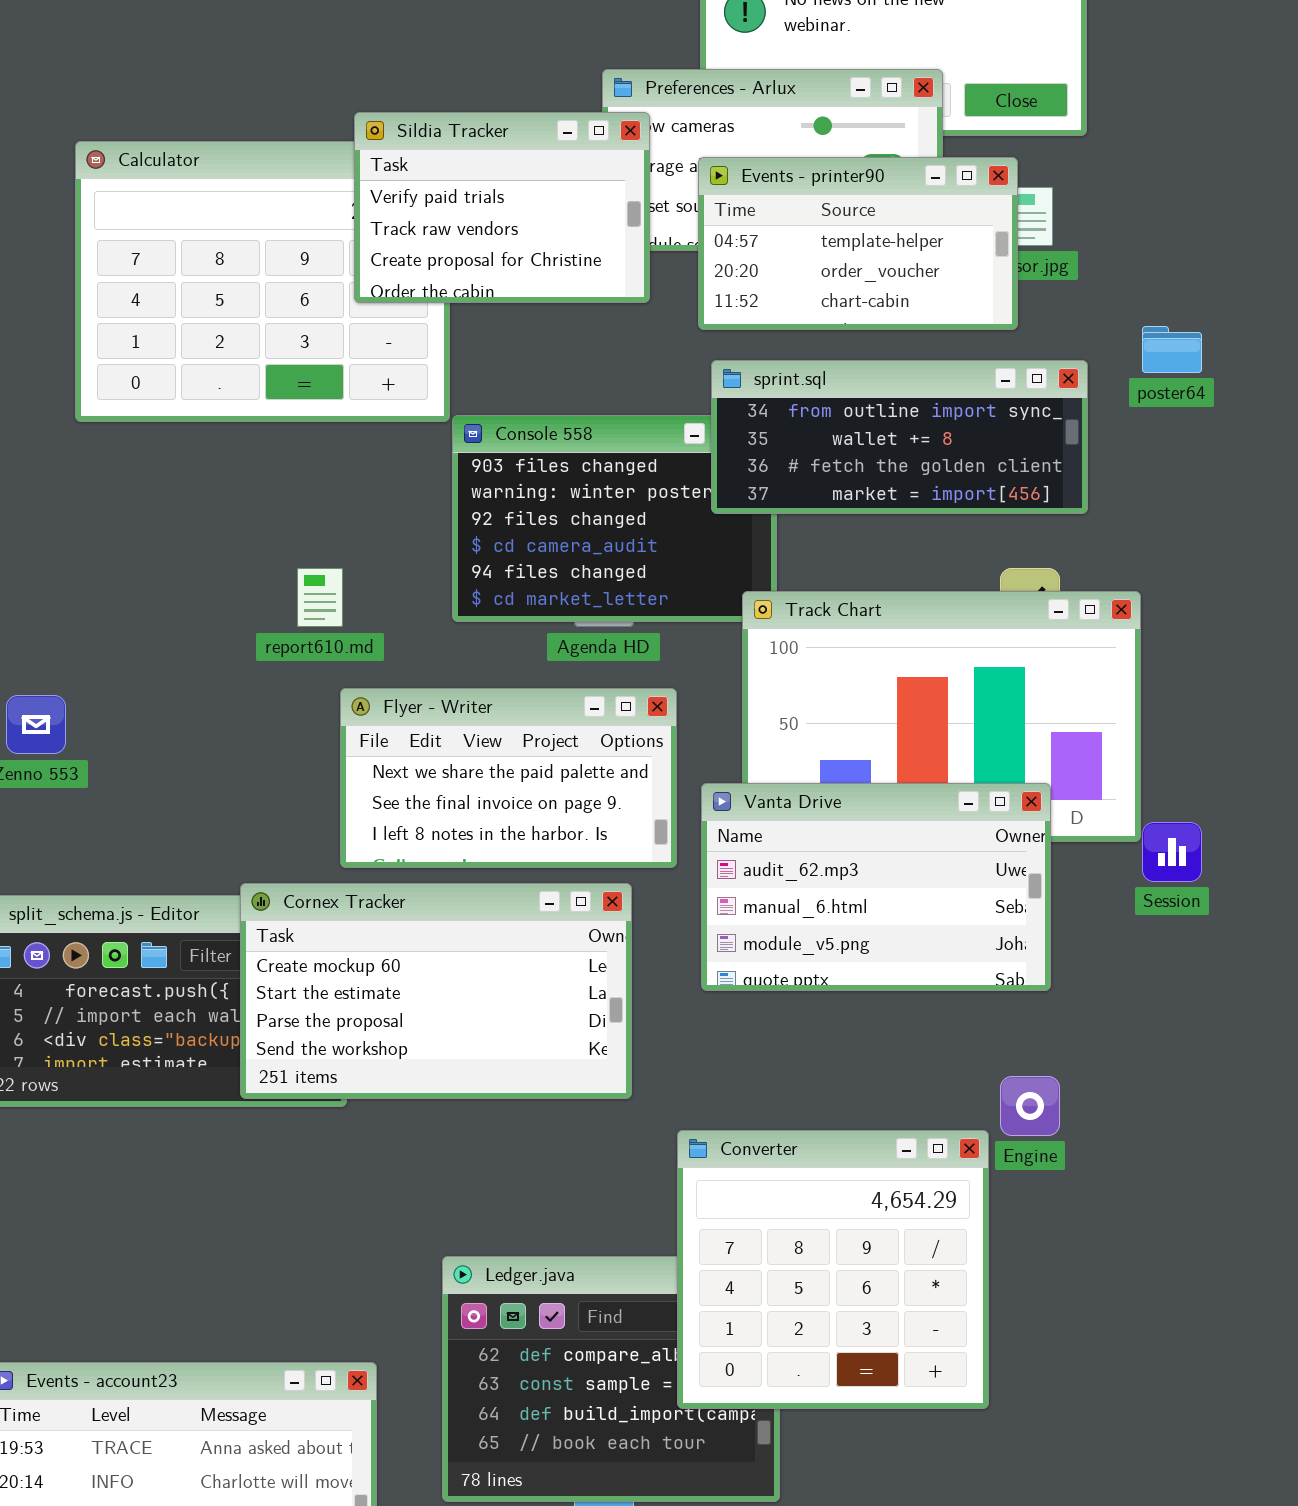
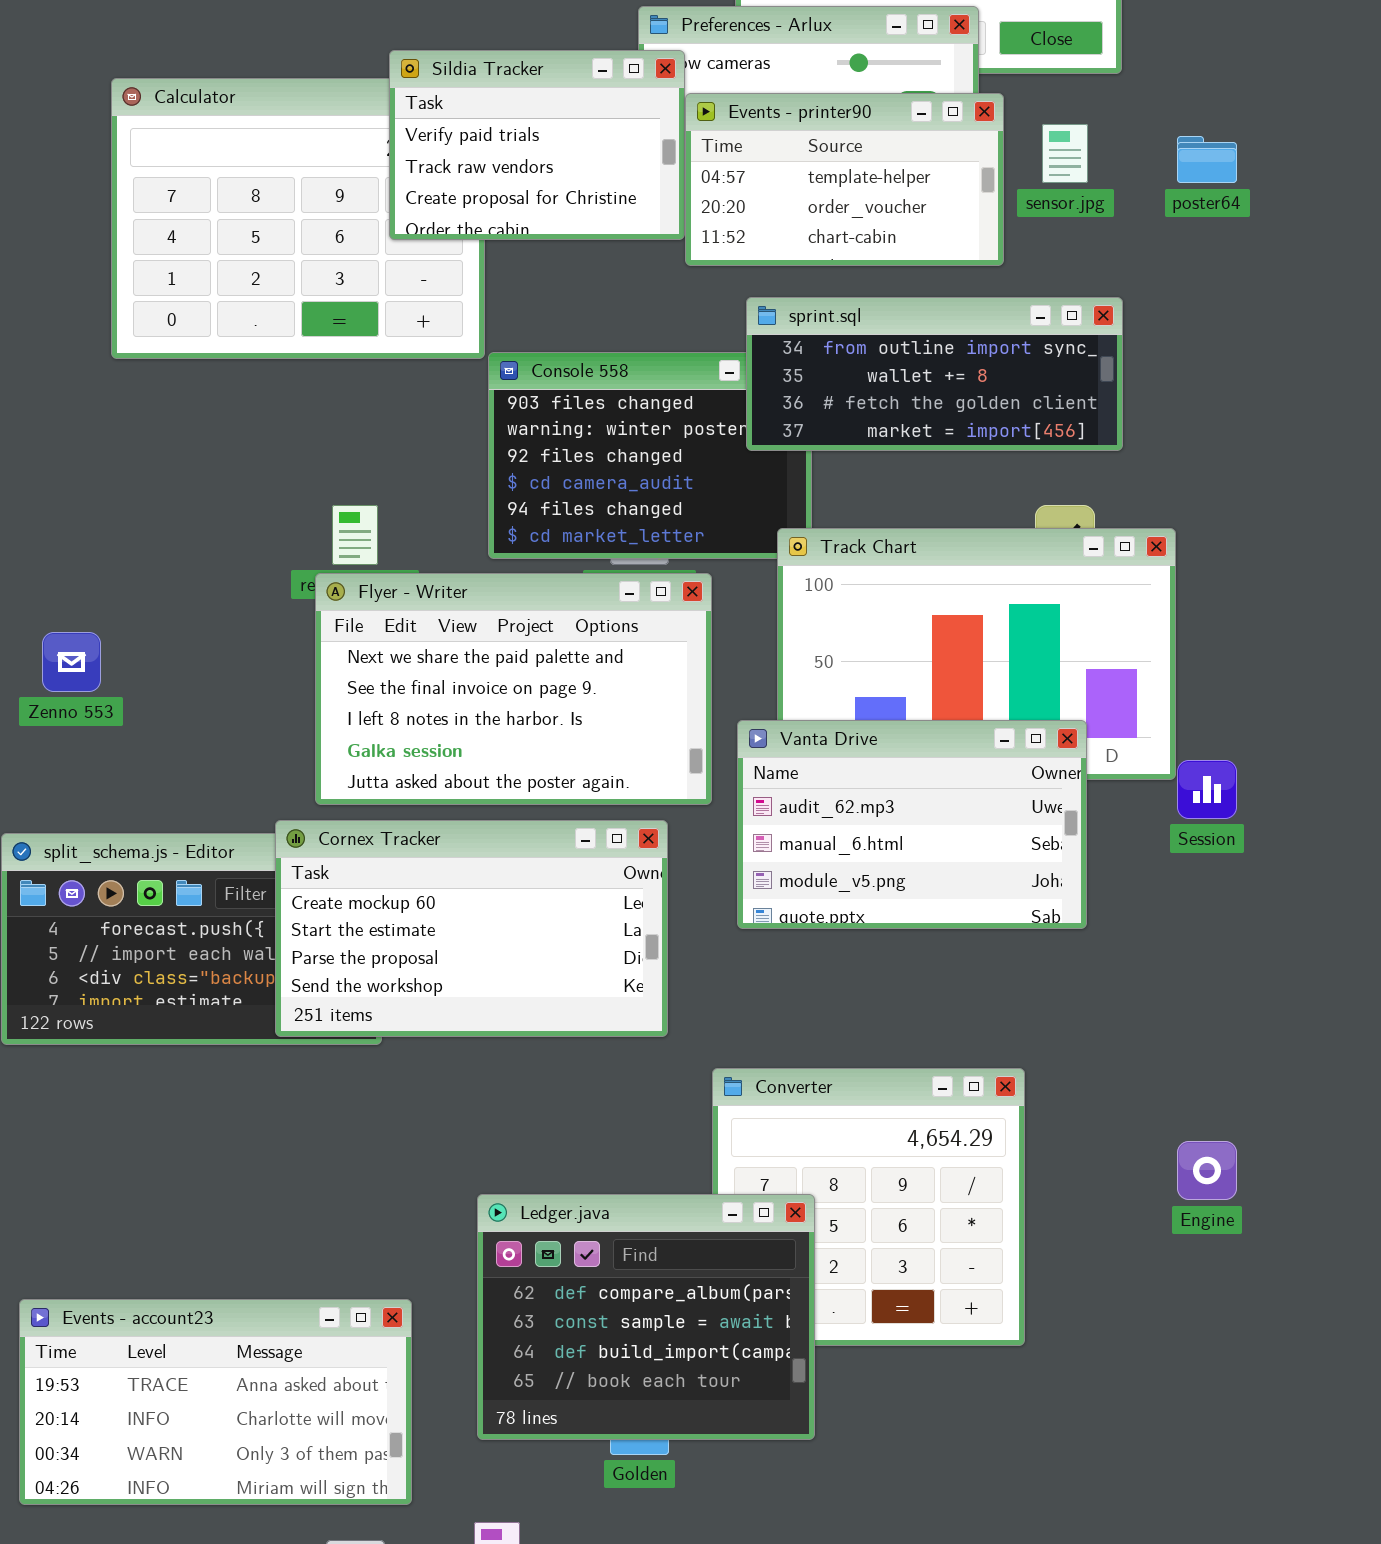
Events - printer90: [698,157,1018,330] -> [685,93,1004,266], moved
poster64: [1142,326,1202,373] -> [1177,136,1237,183], moved
Flyer - Writer: [340,688,677,868] -> [315,573,712,805], resized
Engine: [1000,1076,1060,1136] -> [1177,1141,1237,1200], moved
Ledger.java: [442,1256,780,1502] -> [477,1194,815,1440], raised

